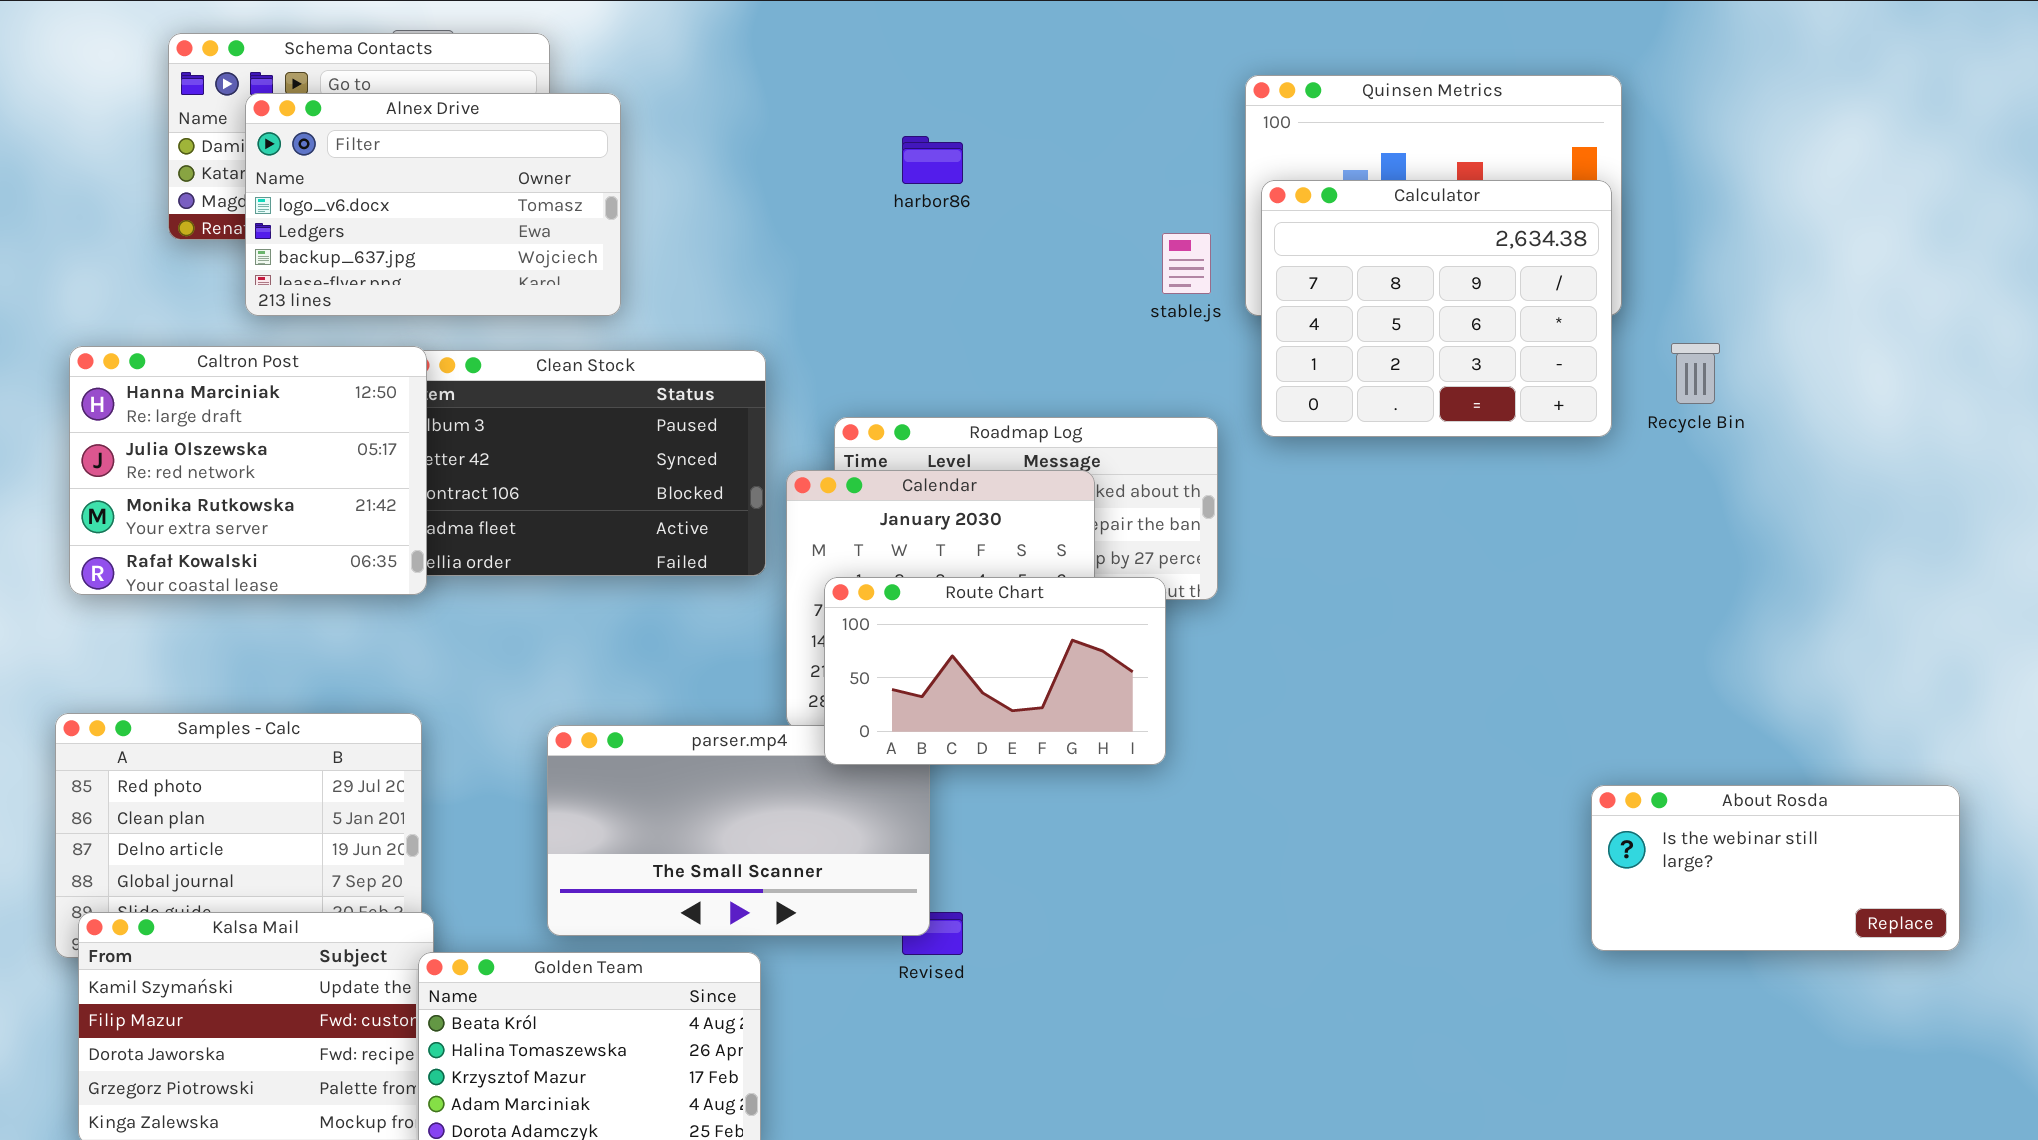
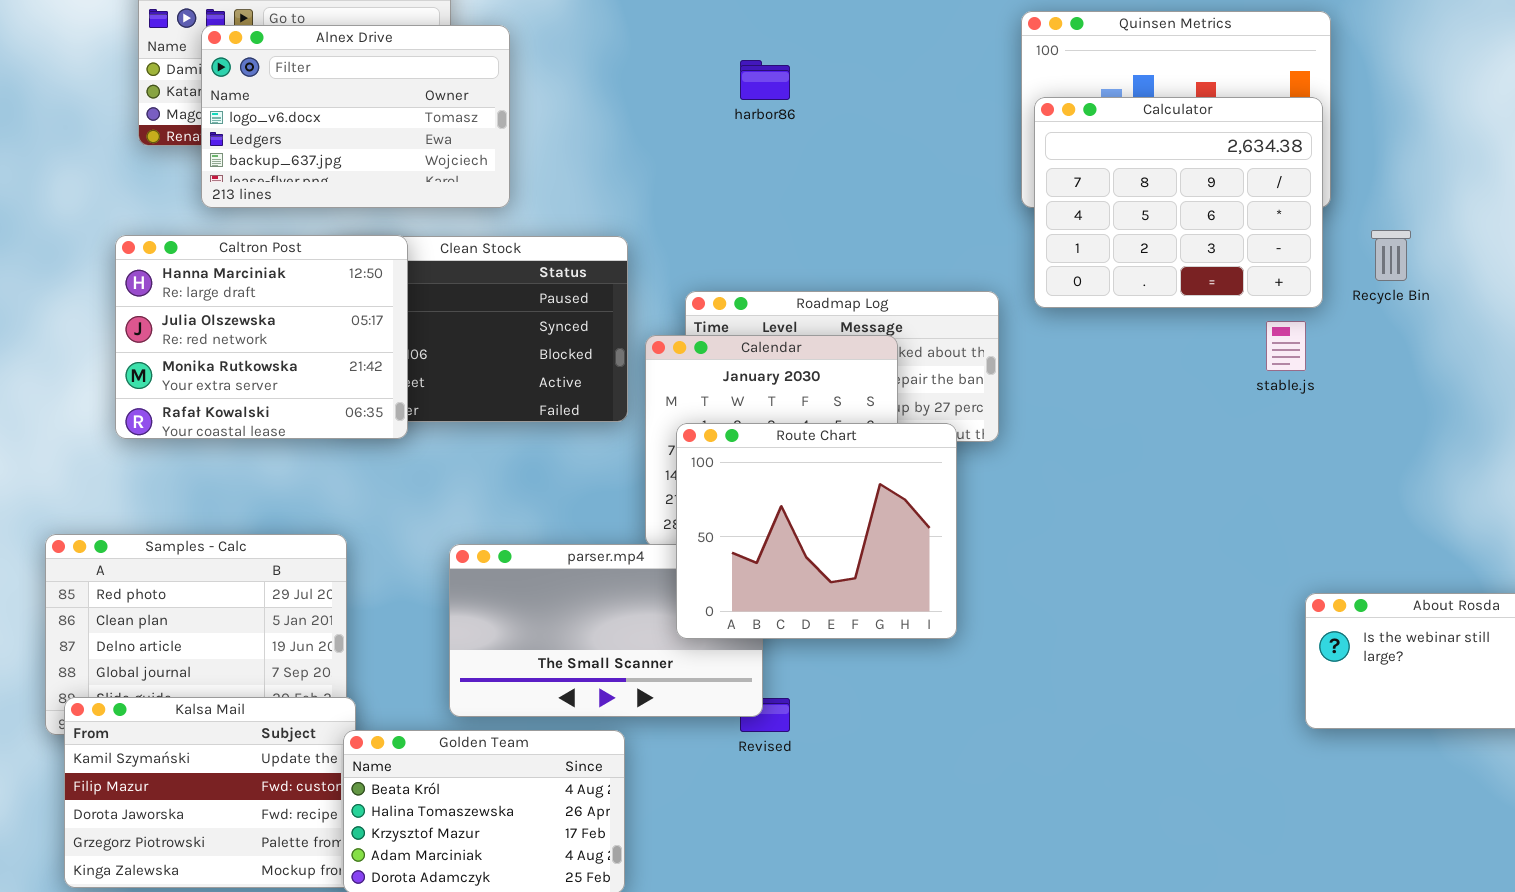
stable.js: [1162,233,1211,294] -> [1266,321,1306,371], moved
Caltron Post: [69,346,427,595] -> [115,235,408,439], moved
Route Chart: [824,577,1166,765] -> [676,423,957,639], resized

